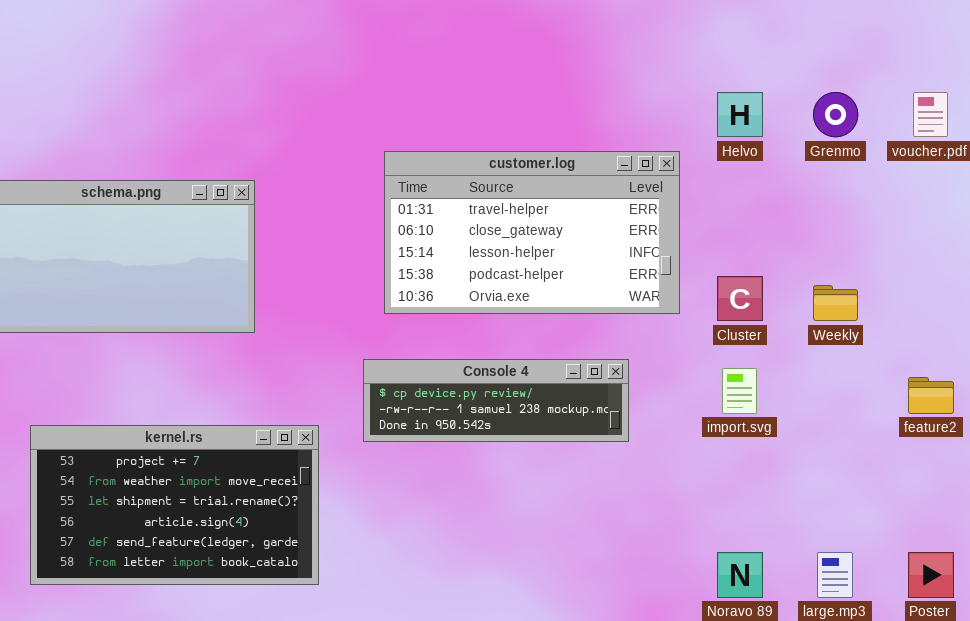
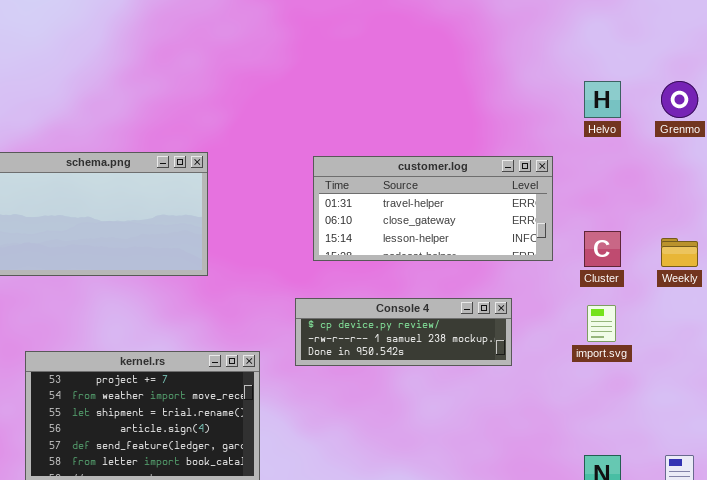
customer.log: [384,151,680,314] -> [313,156,553,261], resized

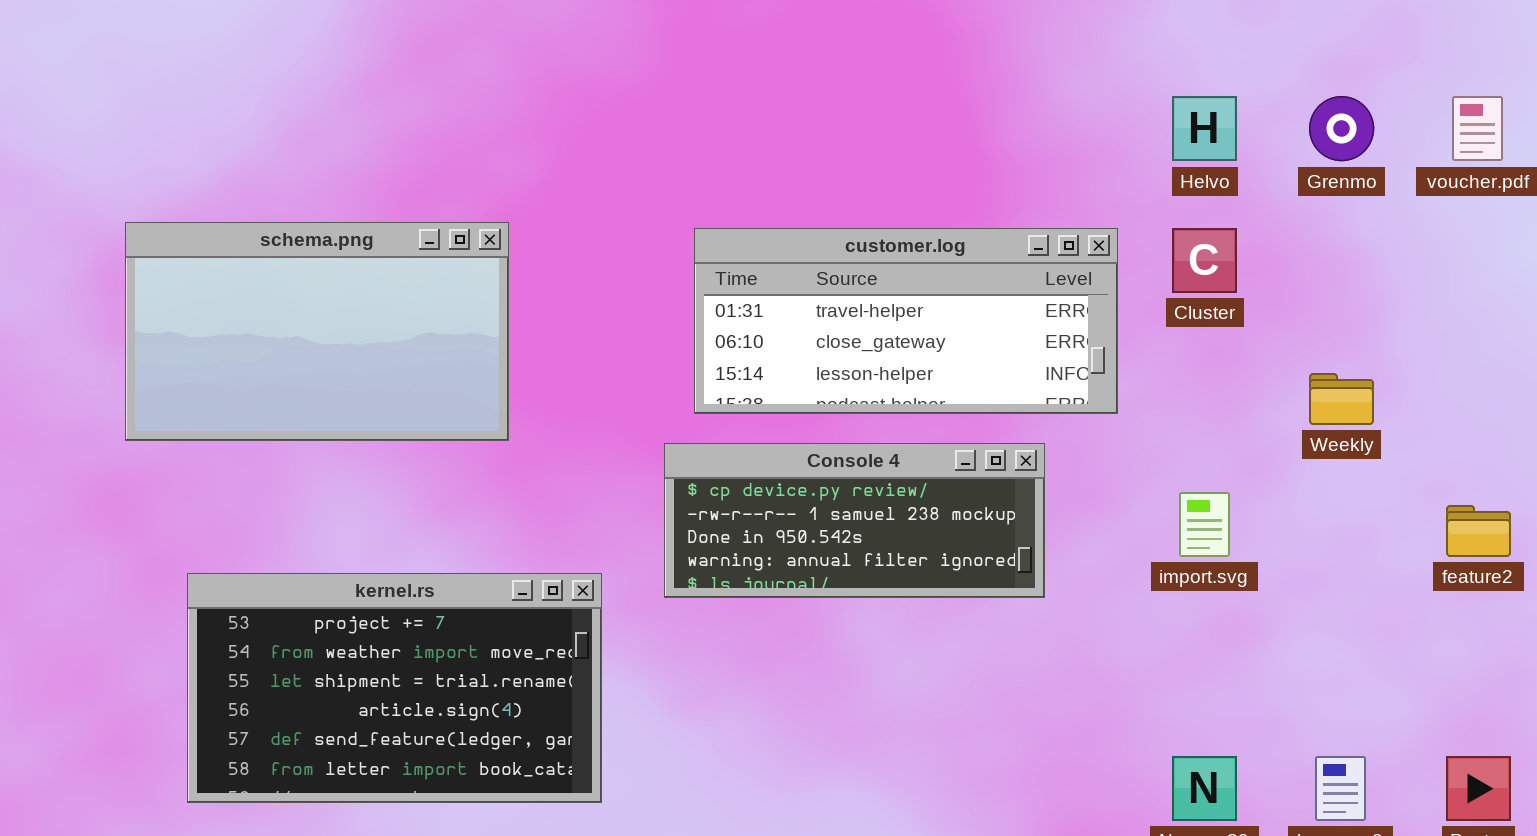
Cluster: [584,231,621,267] -> [1172,228,1237,293], moved
Console 4: [295,298,512,366] -> [664,443,1045,598], resized

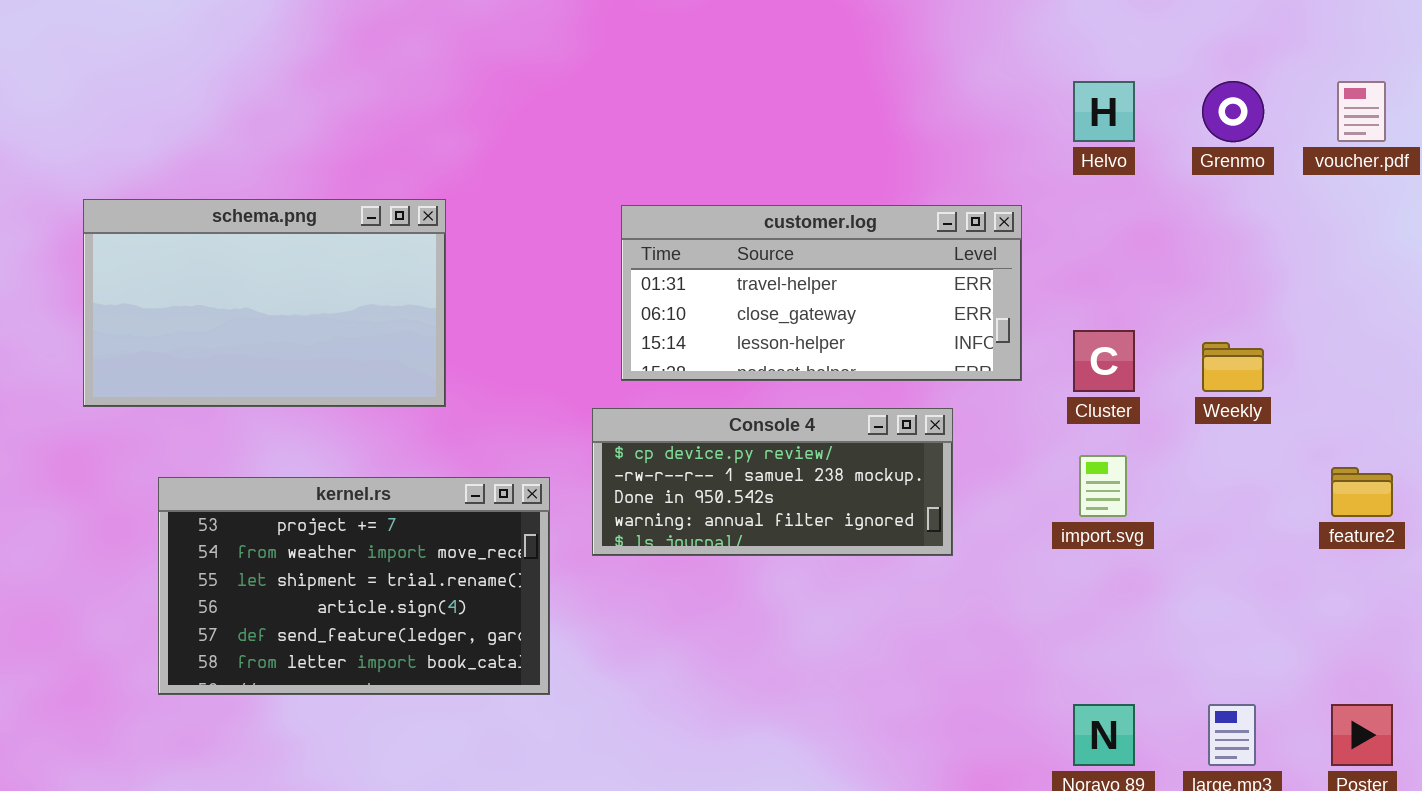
Cluster: [1172,228,1237,293] -> [1073,330,1135,392], moved
kernel.rs: [187,573,602,803] -> [158,477,550,695], moved

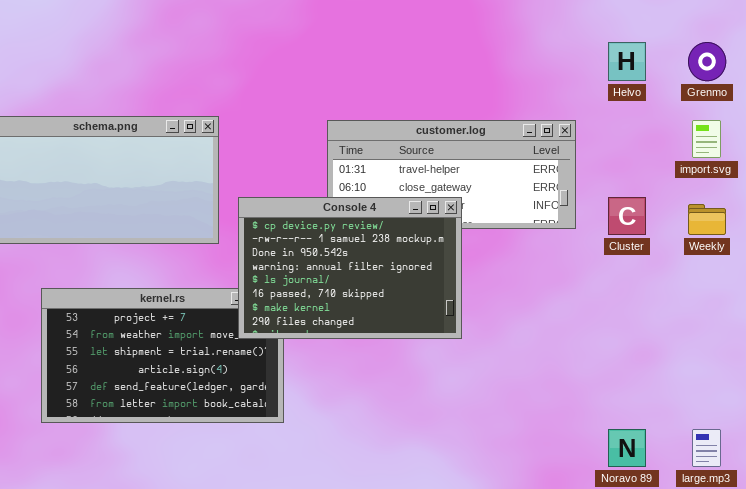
Console 4: [592,408,953,556] -> [238,197,462,339], moved, resized
import.svg: [1079,455,1127,517] -> [692,120,721,158], moved

